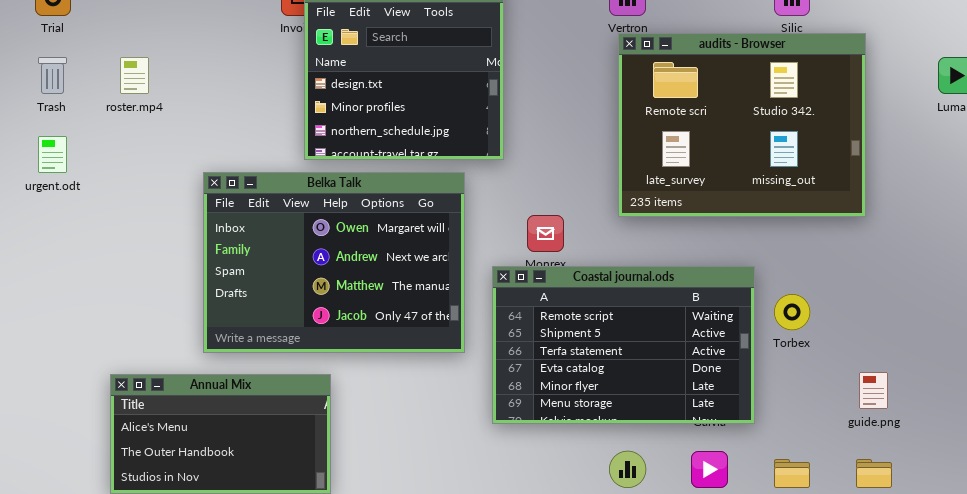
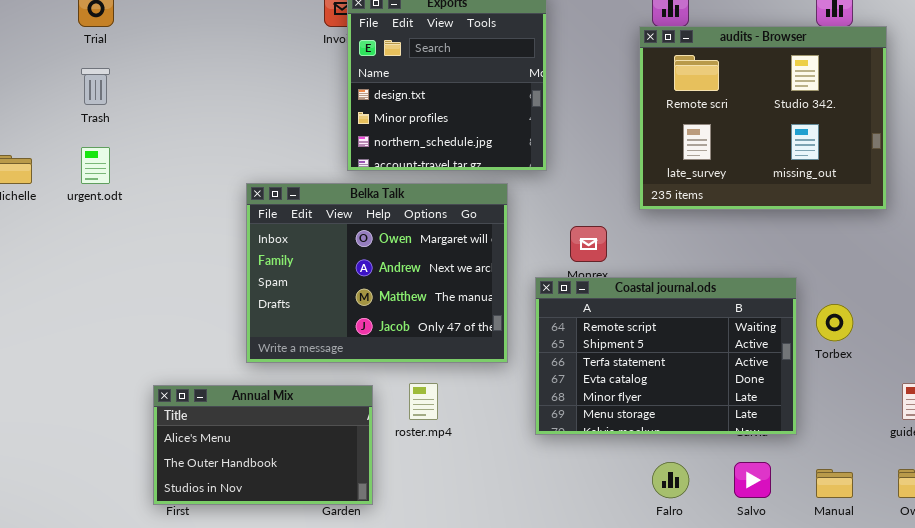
audits - Browser: [618,33,866,217] -> [639,26,887,210], moved
roster.mp4: [120,57,149,94] -> [409,383,438,420], moved

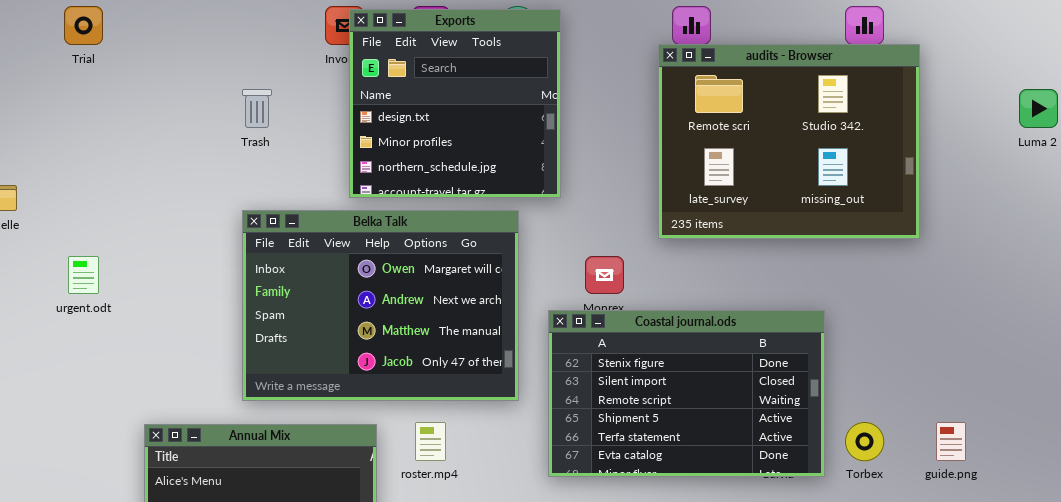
Trash: [81,68,110,105] -> [242,89,272,128], moved
urgent.odt: [81,147,110,184] -> [68,256,99,294], moved
Coastal journal.ods: [535,277,797,435] -> [548,310,825,477], scrolled up 2 rows
Torbex: [816,304,853,341] -> [845,422,884,461], moved

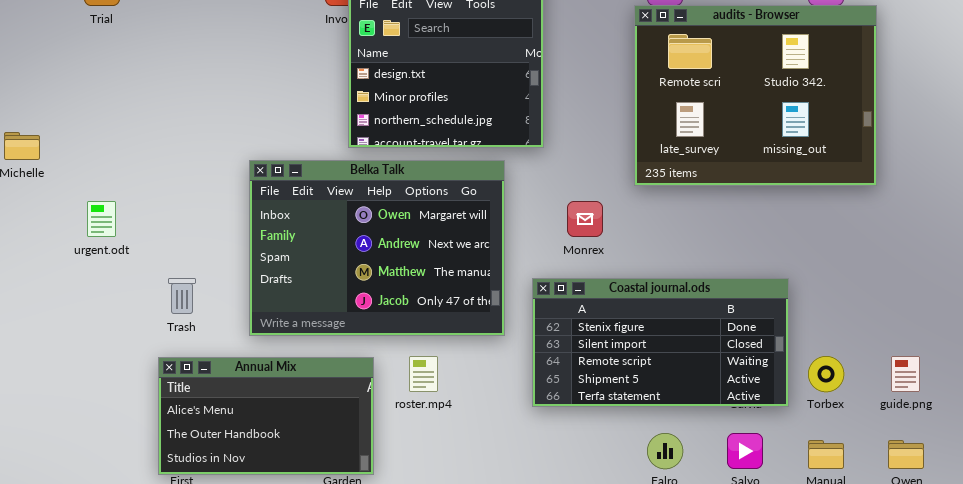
Trash: [242,89,272,128] -> [168,278,196,314], moved
Coastal journal.ods: [548,310,825,477] -> [532,278,789,407], resized

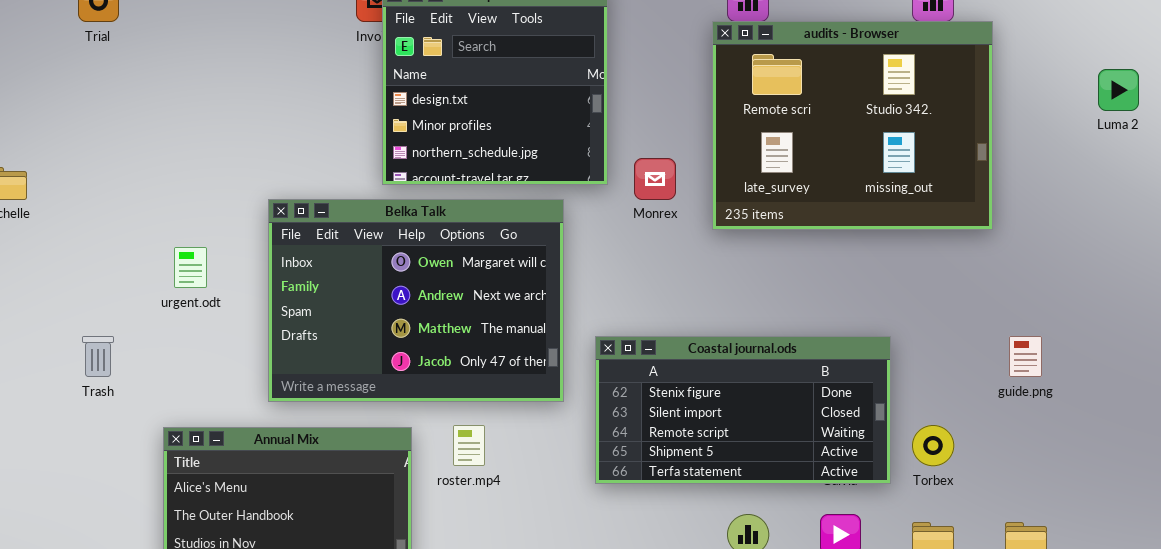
urgent.odt: [87,201,116,237] -> [174,247,207,288], moved
Monrex: [567,201,603,237] -> [634,158,676,200], moved
Trash: [168,278,196,314] -> [82,336,114,377], moved
guide.png: [891,356,920,392] -> [1009,336,1042,377], moved

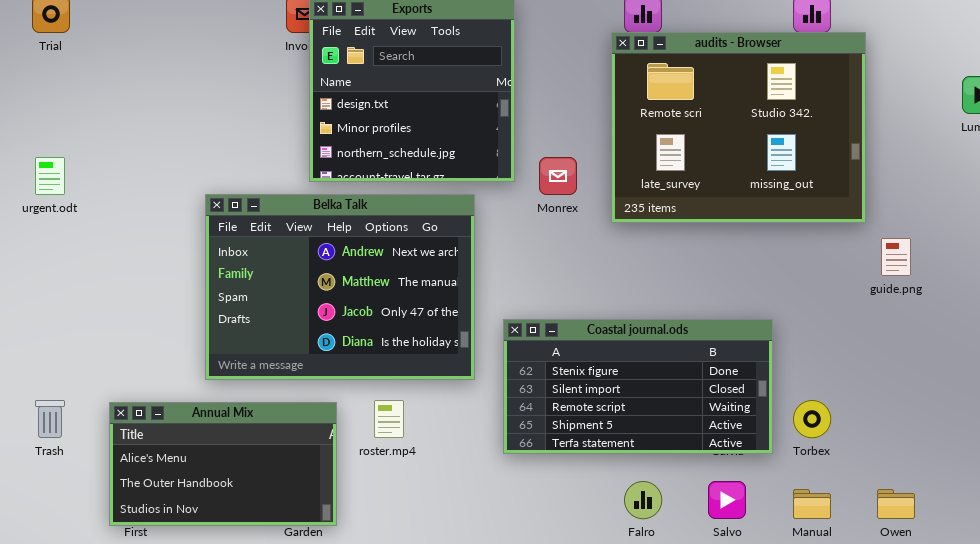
Belka Talk: [268,199,564,402] -> [205,194,475,380], scrolled down 1 row
urgent.odt: [174,247,207,288] -> [35,157,65,195], moved
Trash: [82,336,114,377] -> [35,400,65,438], moved
guide.png: [1009,336,1042,377] -> [881,238,911,276], moved

